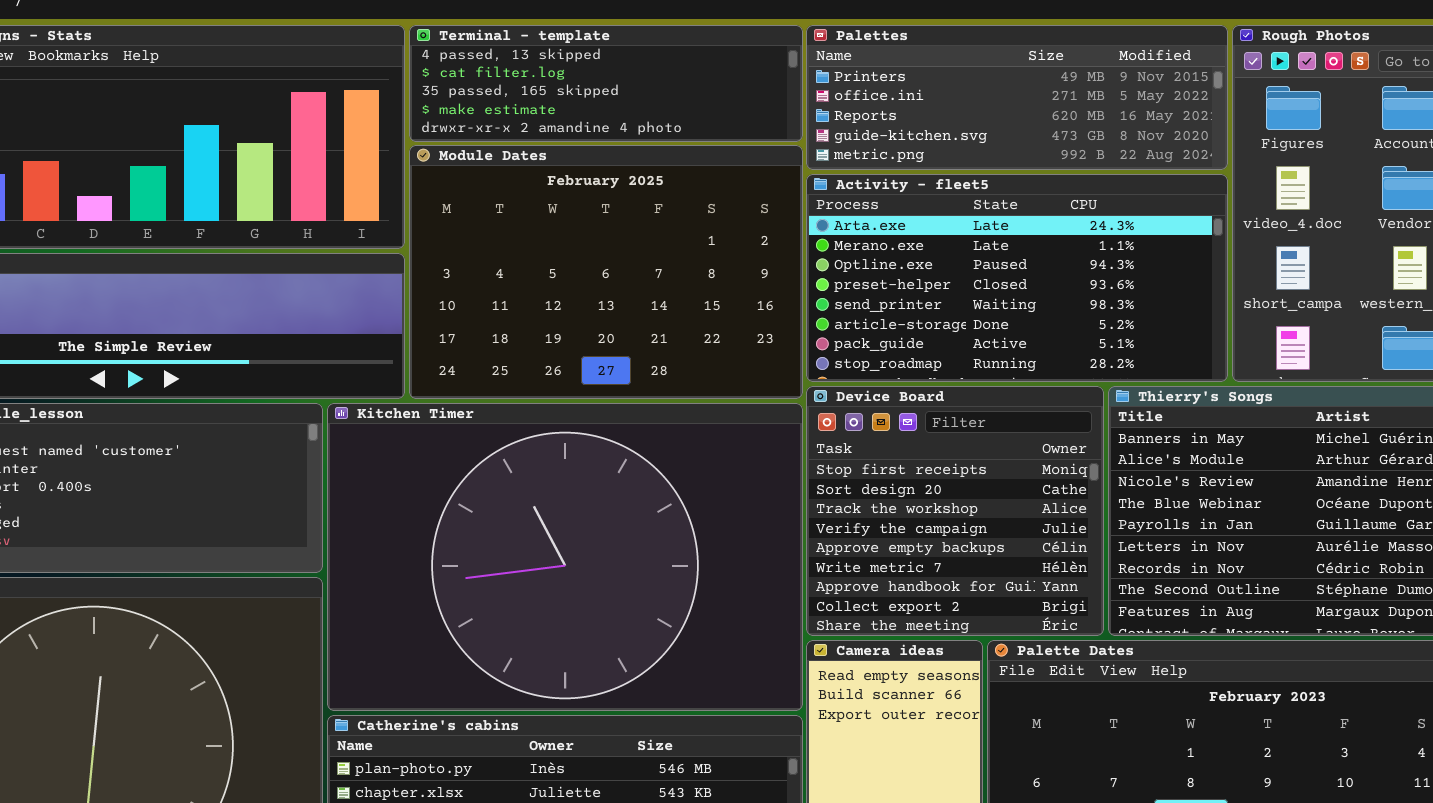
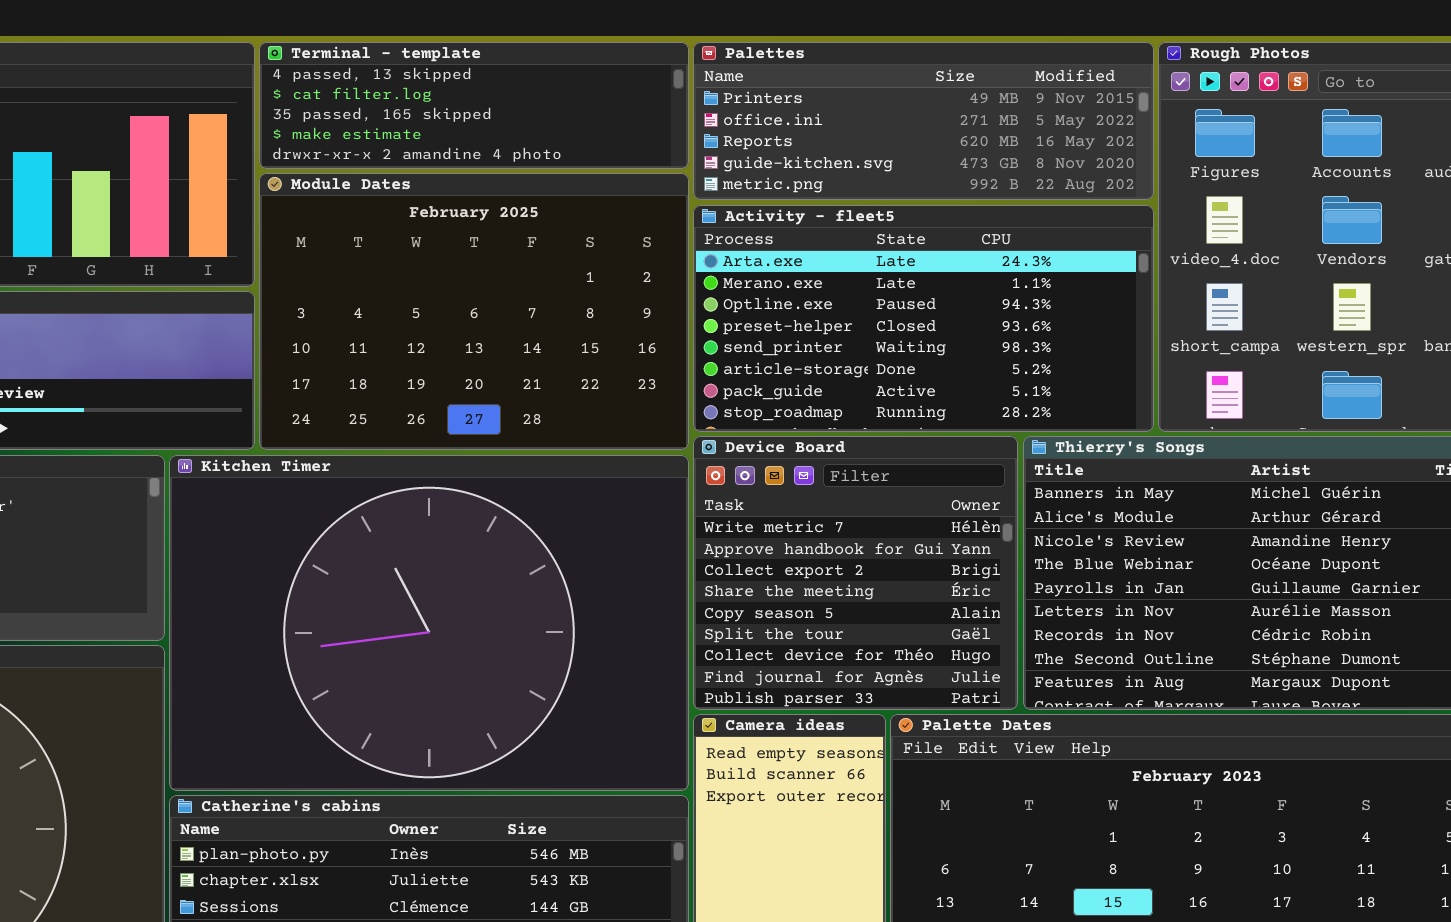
Device Board: [806,386,1104,636] -> [693,436,1018,710], scrolled down 5 rows

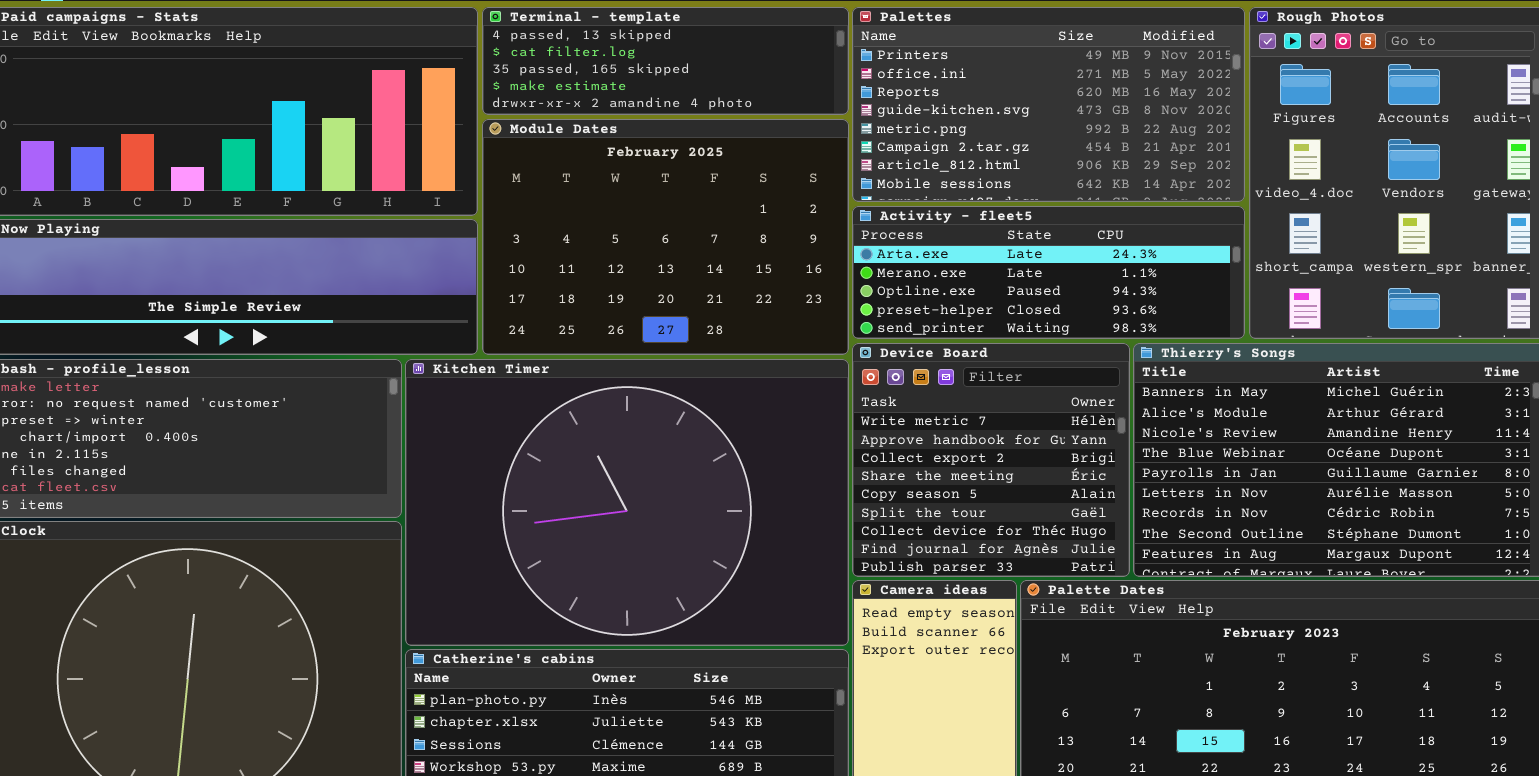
Palettes: [693,42,1154,200] -> [852,7,1245,202], resized
Activity - fleet5: [693,205,1154,432] -> [852,206,1245,339], resized

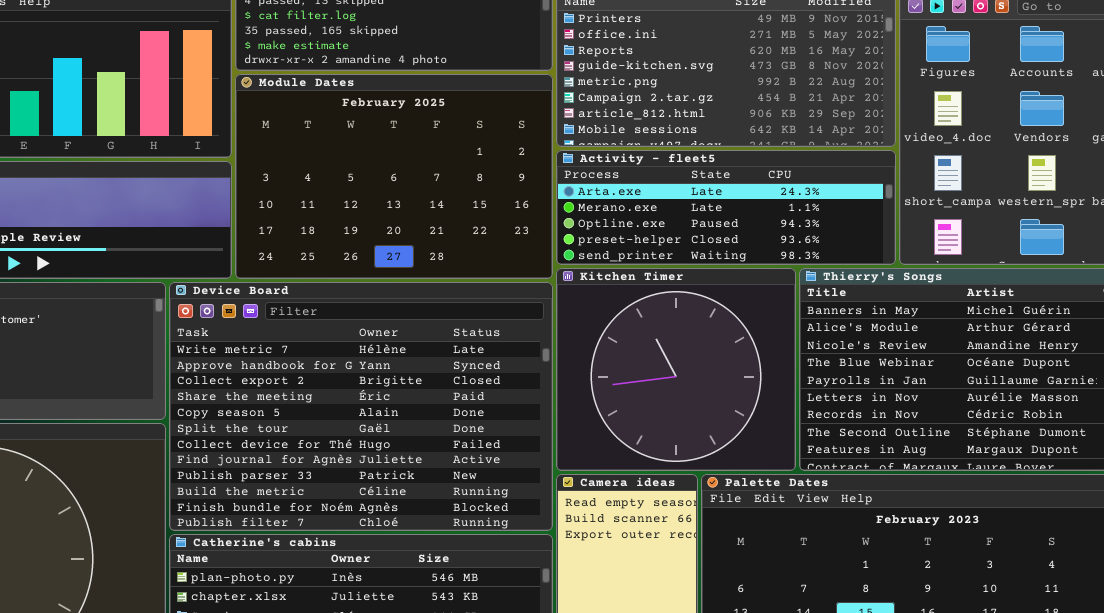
Device Board: [852,343,1130,577] -> [169,282,553,531], moved, resized
Kitchen Timer: [405,359,849,646] -> [556,268,796,471], moved, resized

